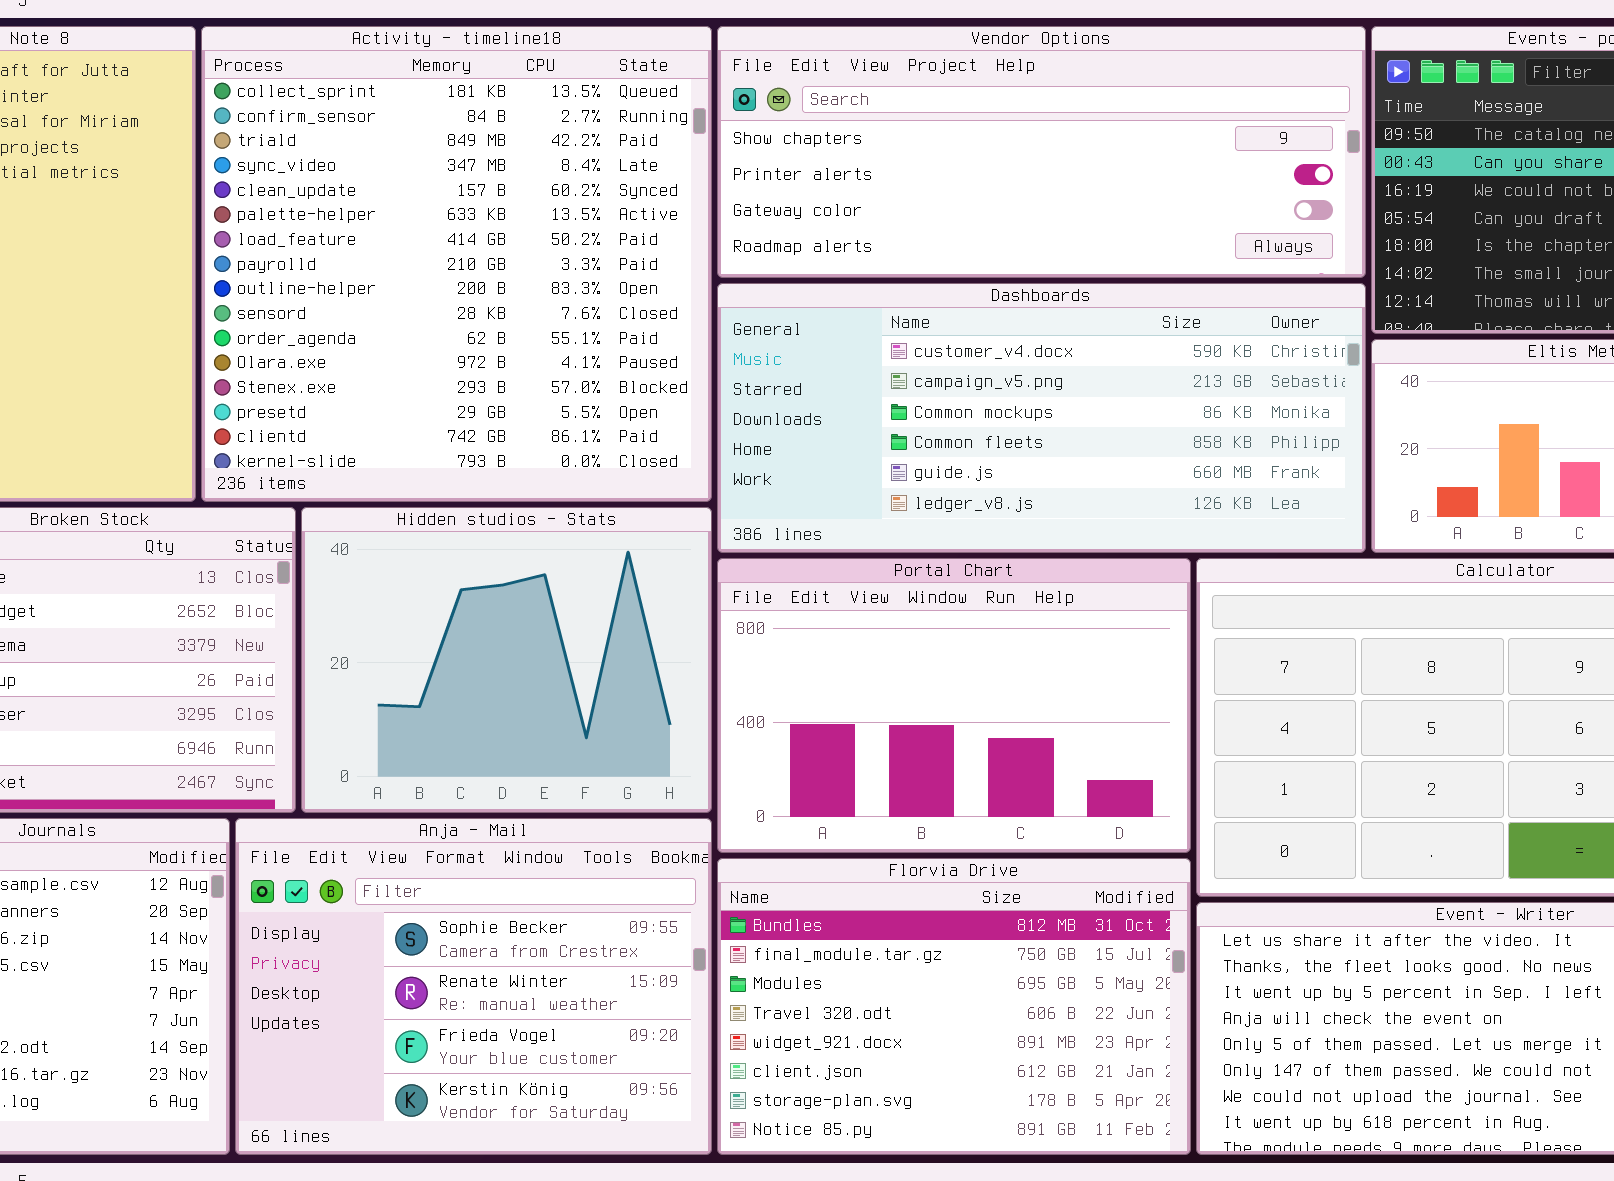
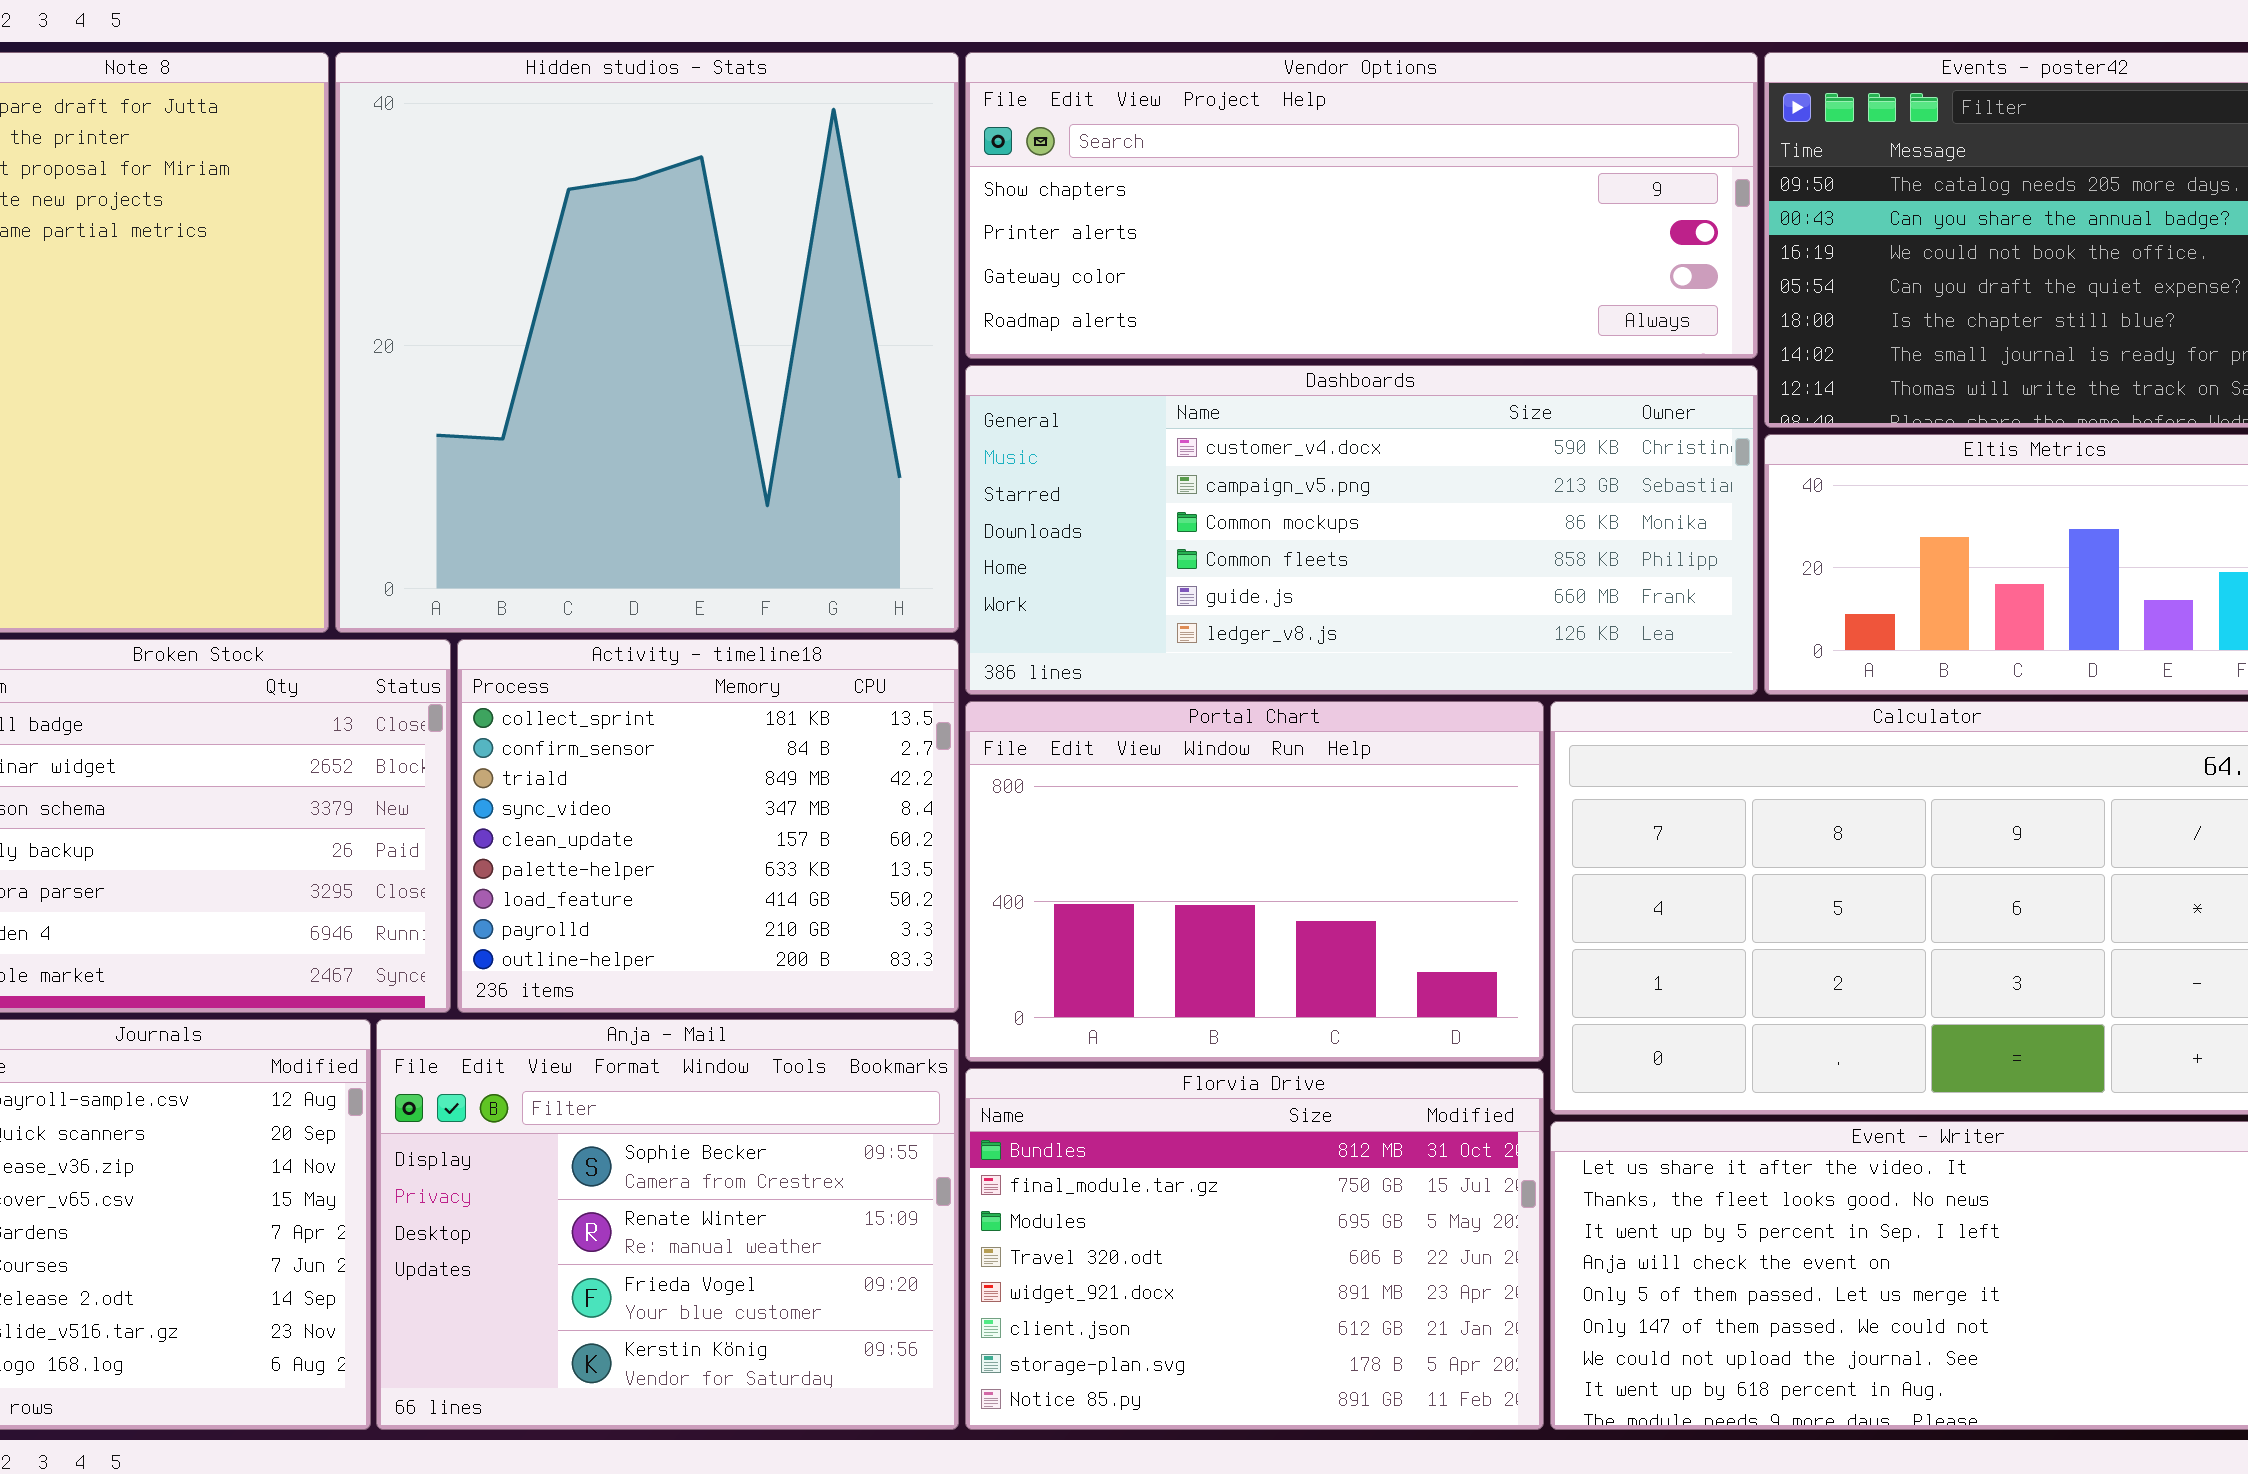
Activity - timeline18: [201,26,712,502] -> [457,639,959,1013], moved, resized
Hidden studios - Stats: [301,507,712,813] -> [335,52,959,633], moved, resized

